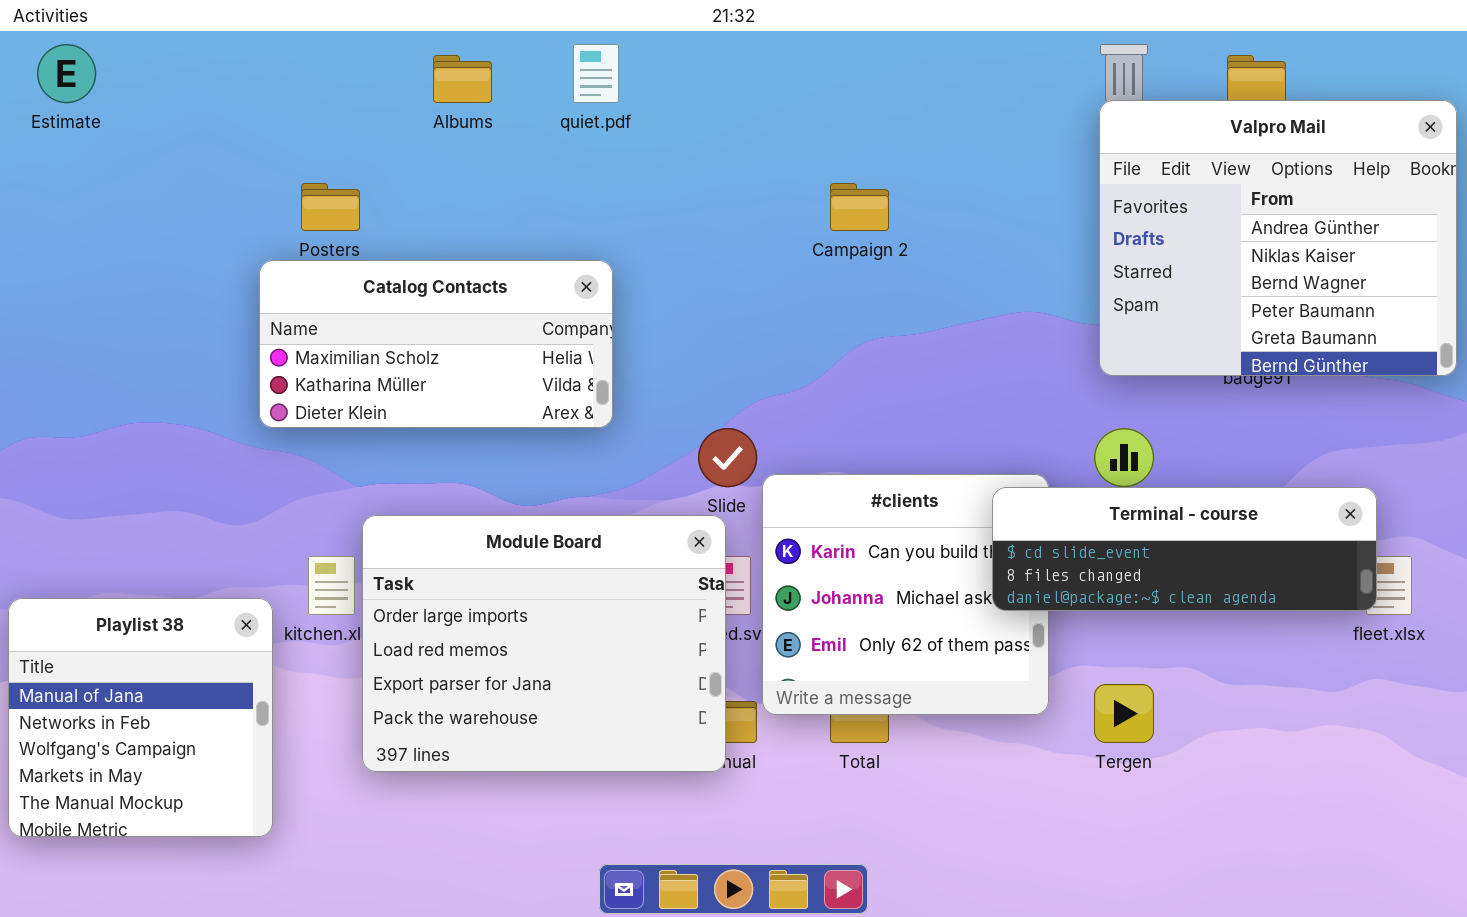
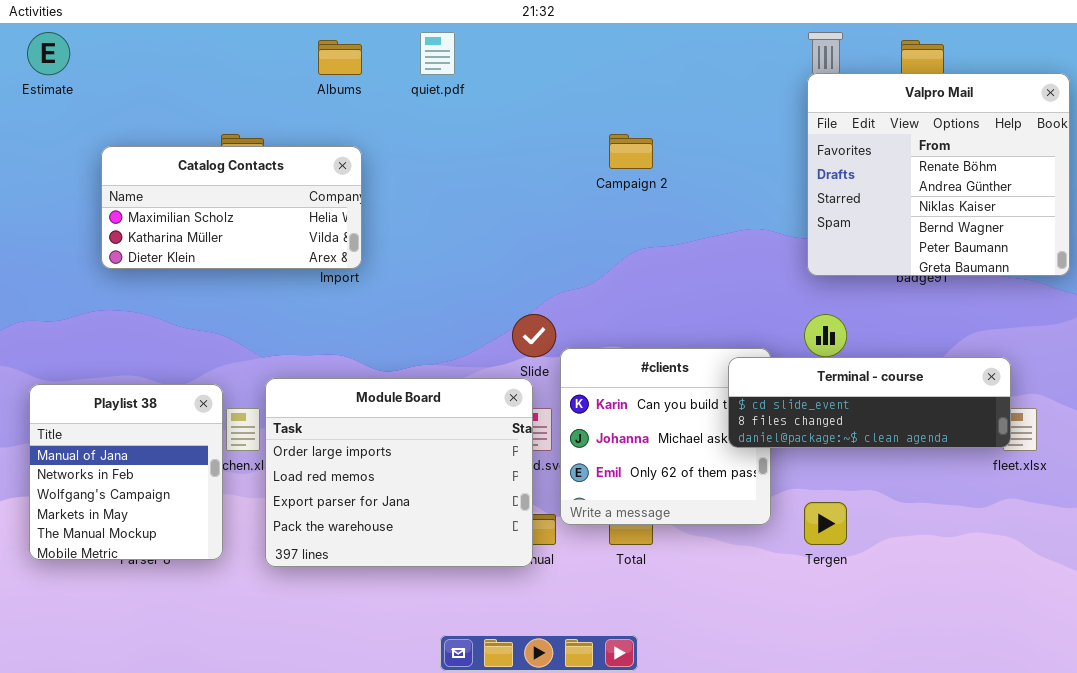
Valpro Mail: [1099,100,1457,376] -> [807,73,1070,276], scrolled up 1 row
Catalog Contacts: [259,260,613,428] -> [101,146,362,269], moved
Playlist 38: [8,598,273,837] -> [29,384,223,560], moved

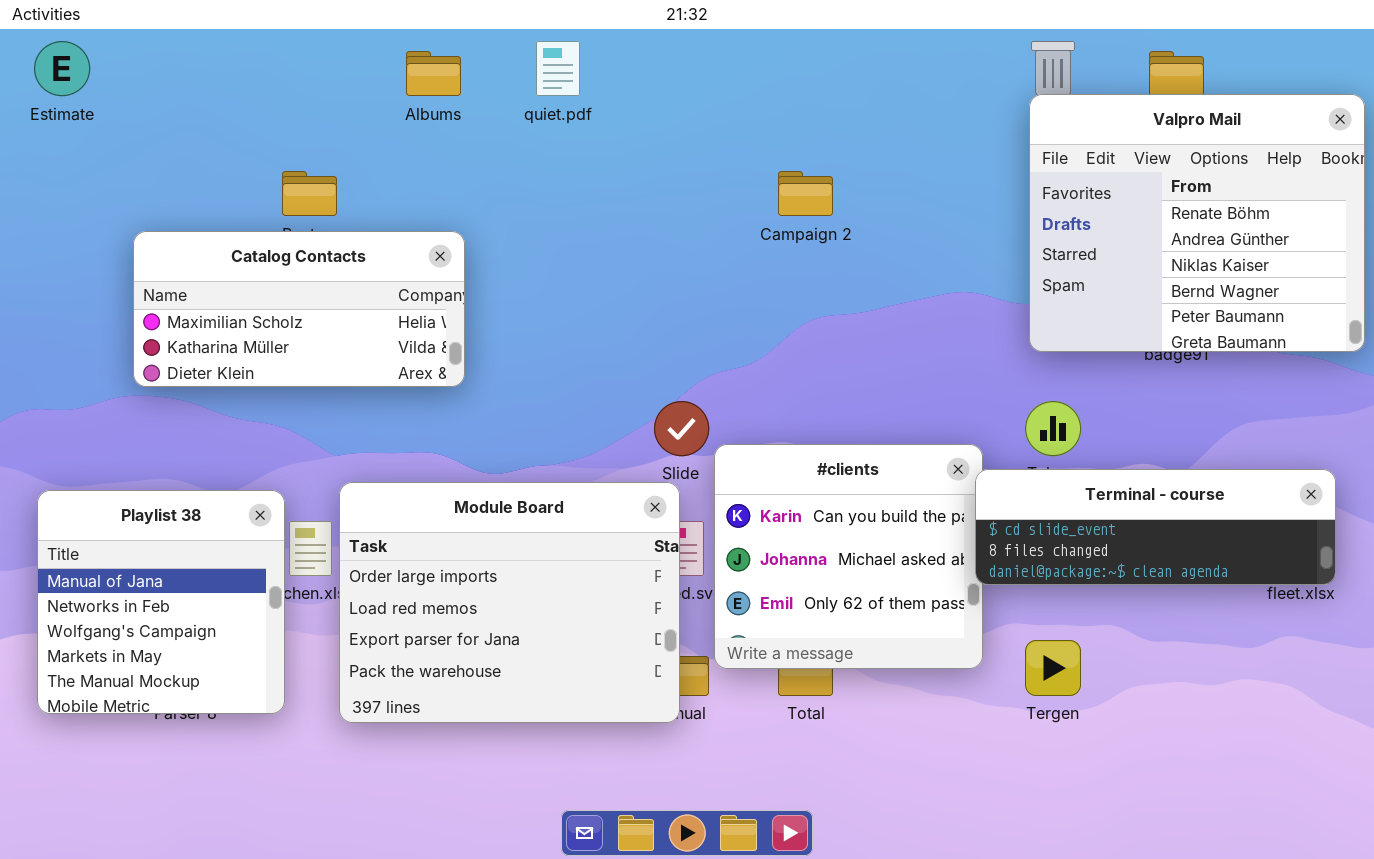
Catalog Contacts: [101,146,362,269] -> [133,231,465,387], moved
Terminal - course: [728,357,1011,448] -> [975,469,1336,585], moved

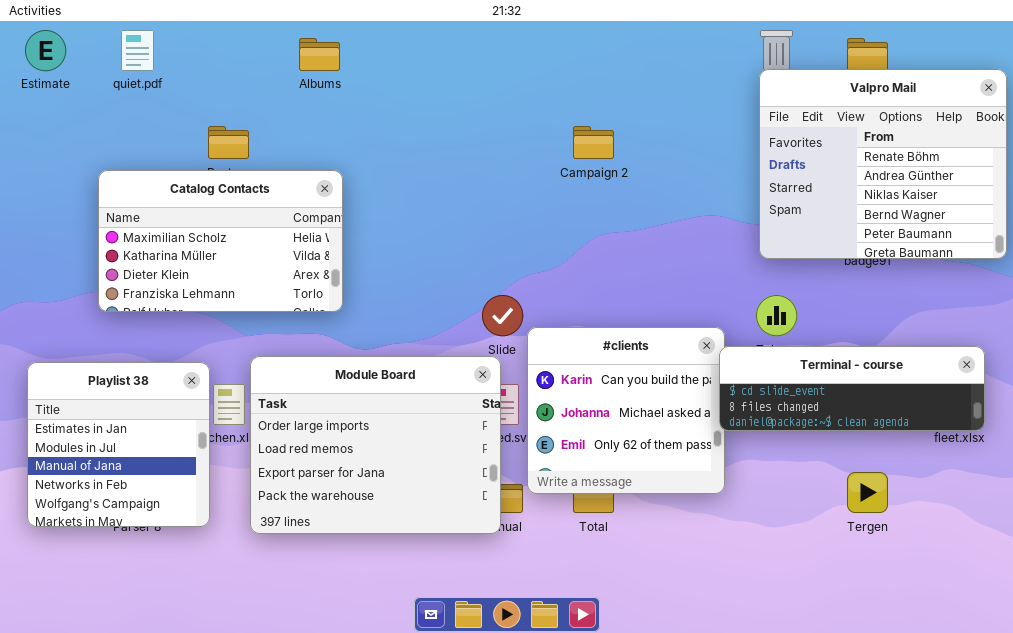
quiet.pdf: [536,41,580,96] -> [121,30,154,71], moved
Catalog Contacts: [133,231,465,387] -> [98,170,343,312], resized
Playlist 38: [37,490,285,714] -> [27,362,210,527], scrolled up 2 rows
Tergen: [1025,640,1081,696] -> [847,472,888,513], moved

